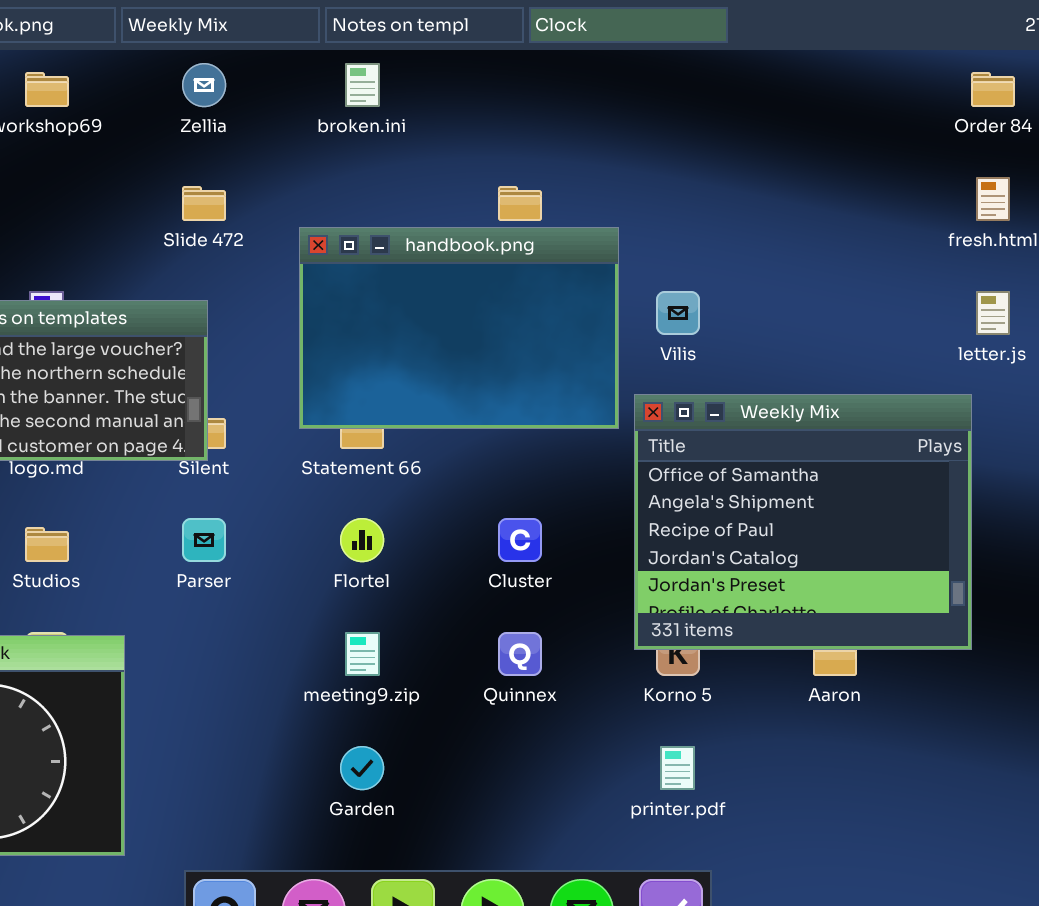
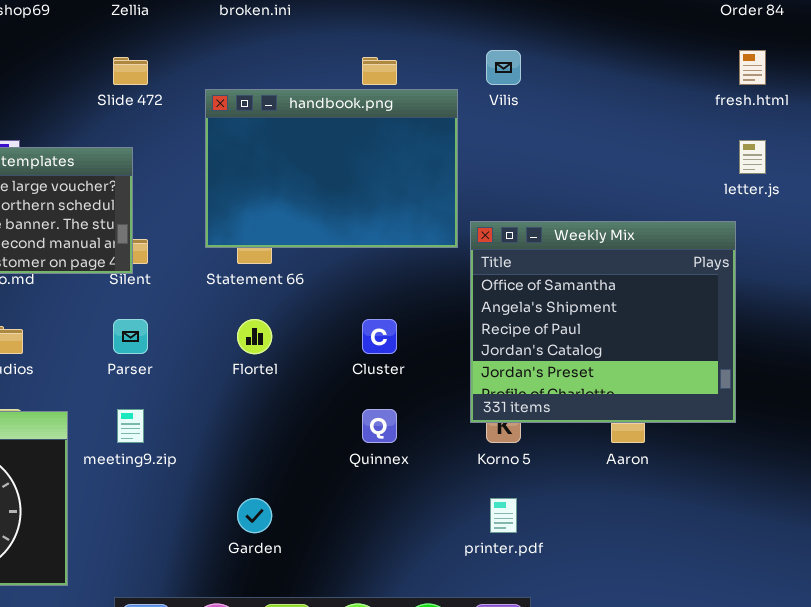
Vilis: [656,291,700,335] -> [486,50,521,85], moved
meeting9.zip: [345,632,380,676] -> [117,409,144,443], moved

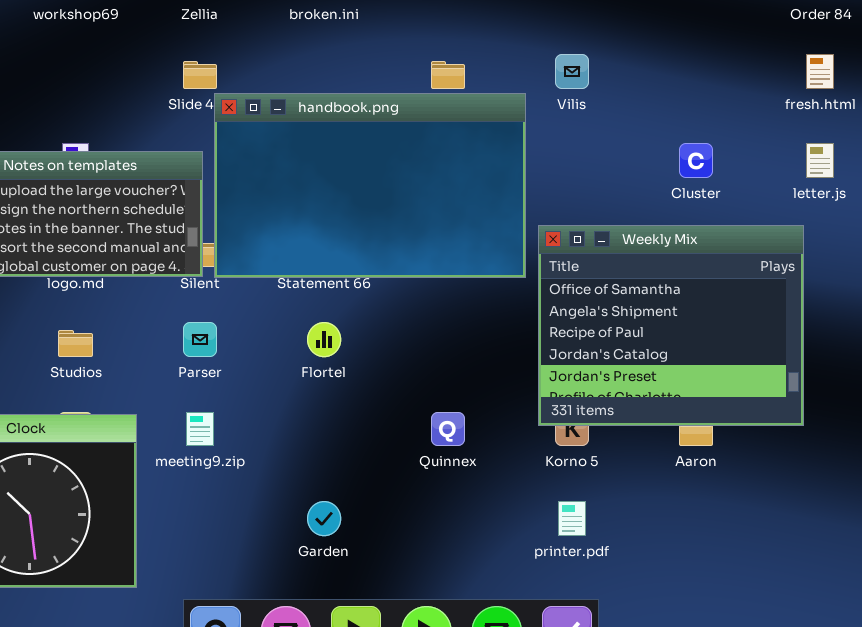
handbook.png: [205,89,458,248] -> [214,93,526,278], resized
Cluster: [362,319,397,354] -> [679,143,713,178], moved

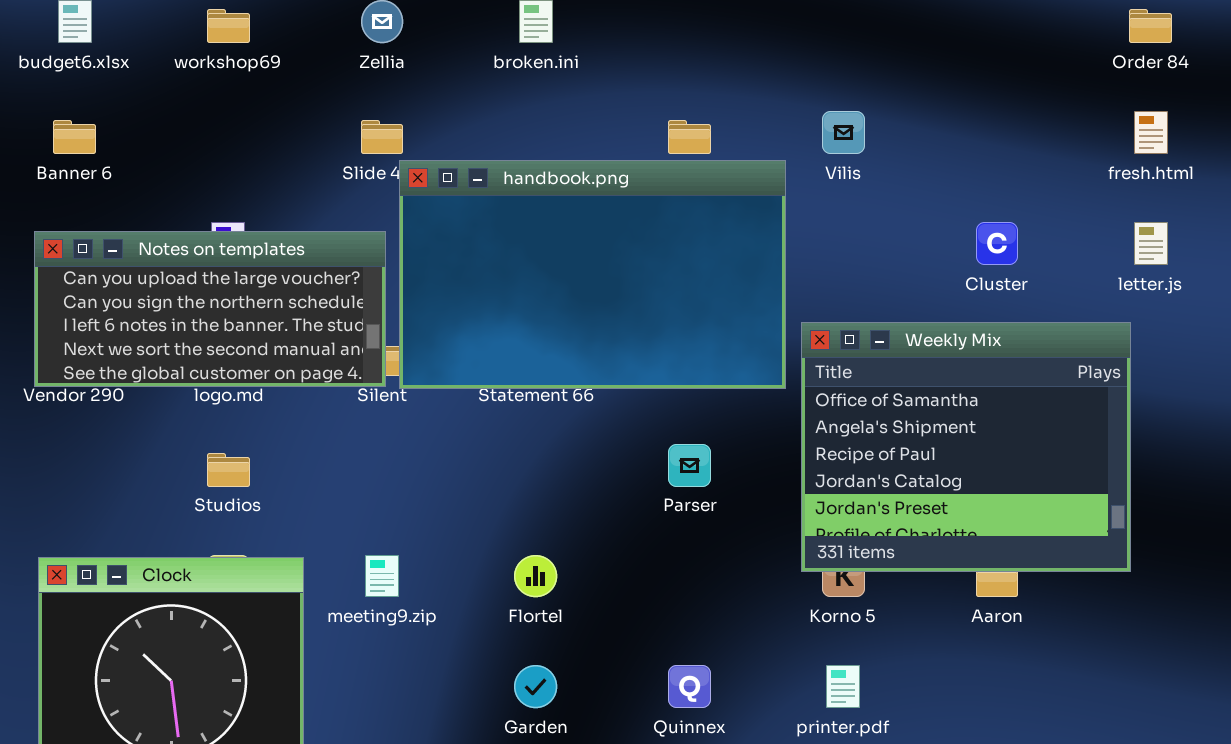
Parser: [183,322,217,357] -> [668,444,711,487], moved
Flortel: [307,322,341,357] -> [514,555,557,597], moved
Quinnex: [431,412,465,446] -> [668,665,711,708], moved

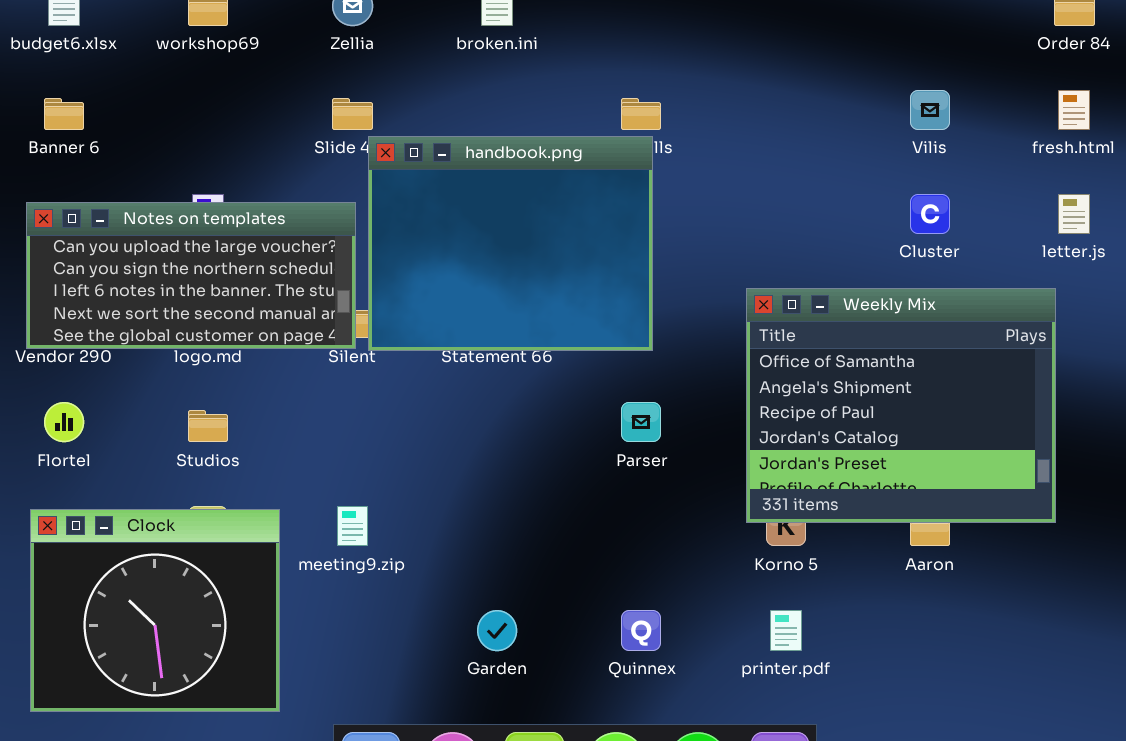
Vilis: [822,111,865,154] -> [910,90,950,130], moved
handbook.png: [399,160,786,389] -> [368,136,653,351], resized
Flortel: [514,555,557,597] -> [44,402,84,442], moved

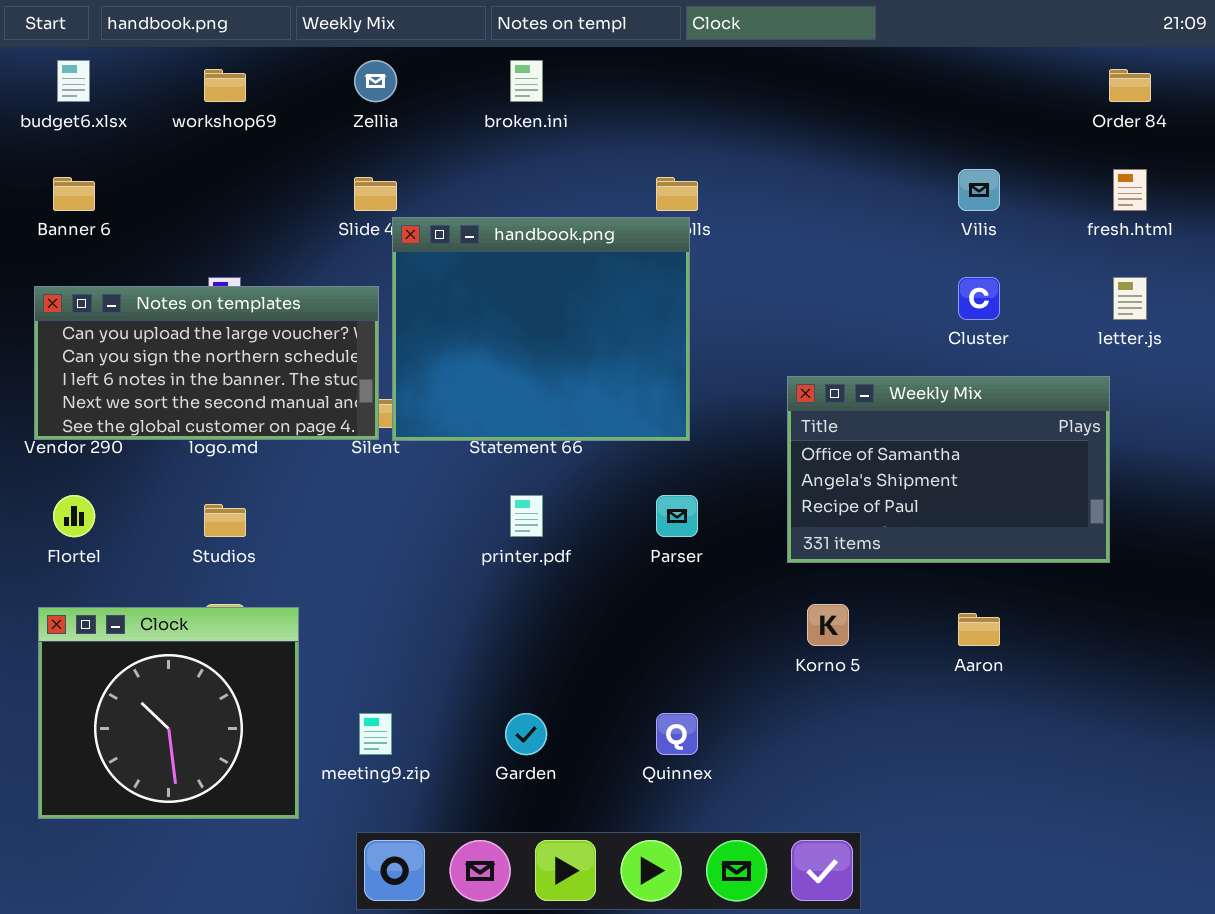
Weekly Mix: [746,288,1056,523] -> [787,376,1110,563], resized
meeting9.zip: [337,506,368,546] -> [359,713,392,755], moved
printer.pdf: [770,610,802,651] -> [510,495,543,537], moved

